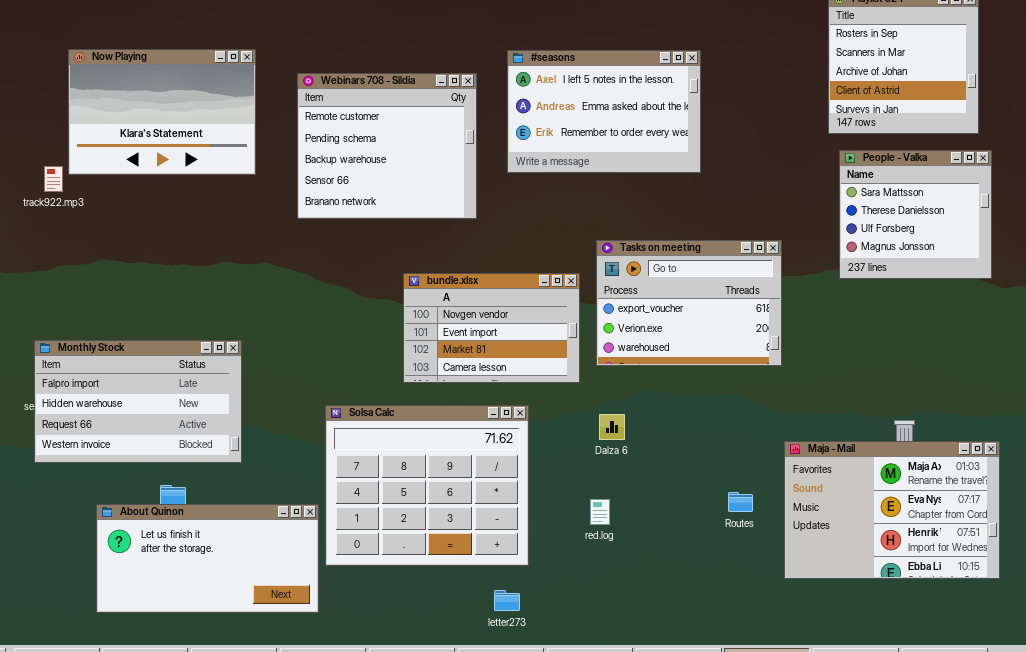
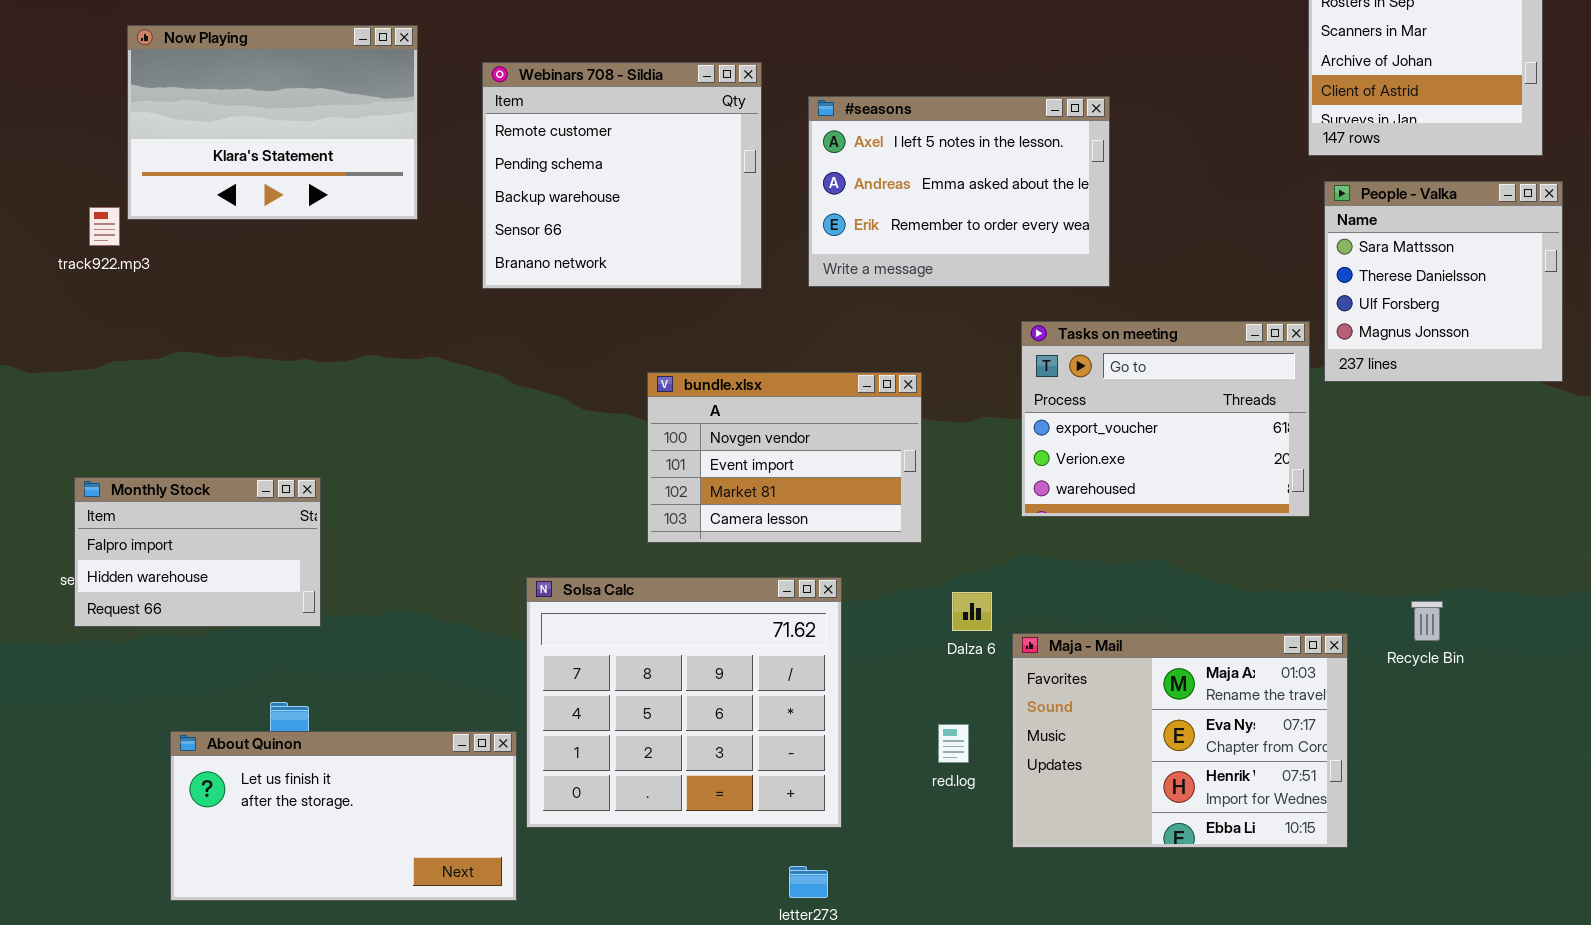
#seasons: [507,50,701,173] -> [808,96,1110,287], moved
Tasks on meeting: [596,240,782,366] -> [1021,321,1310,517], moved
Monthly Stock: [34,340,242,463] -> [74,477,321,627], resized
Maja - Mail: [784,441,1000,579] -> [1012,633,1348,848], moved

